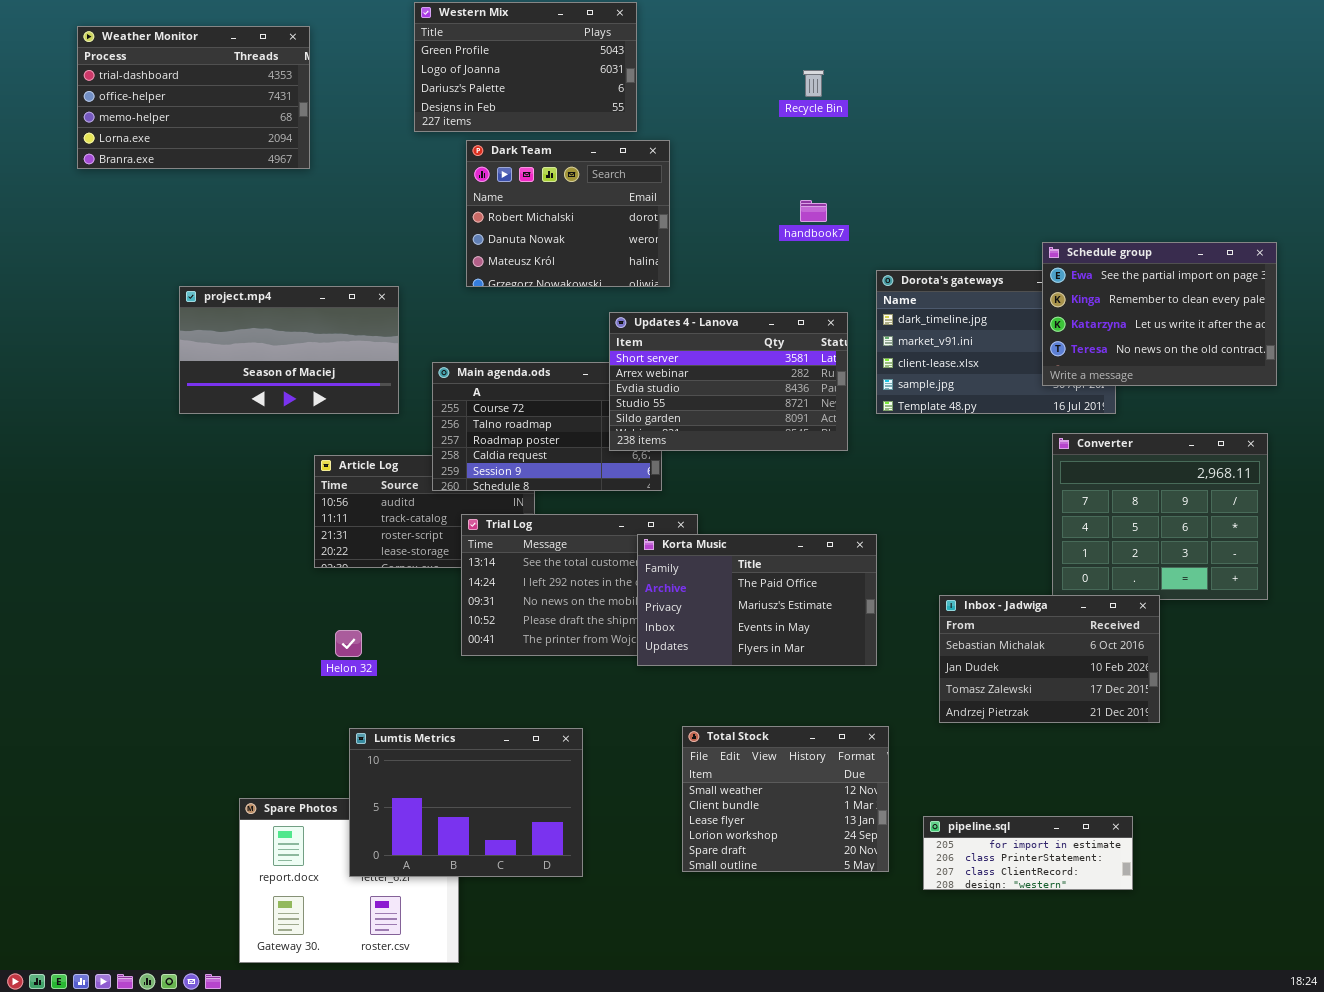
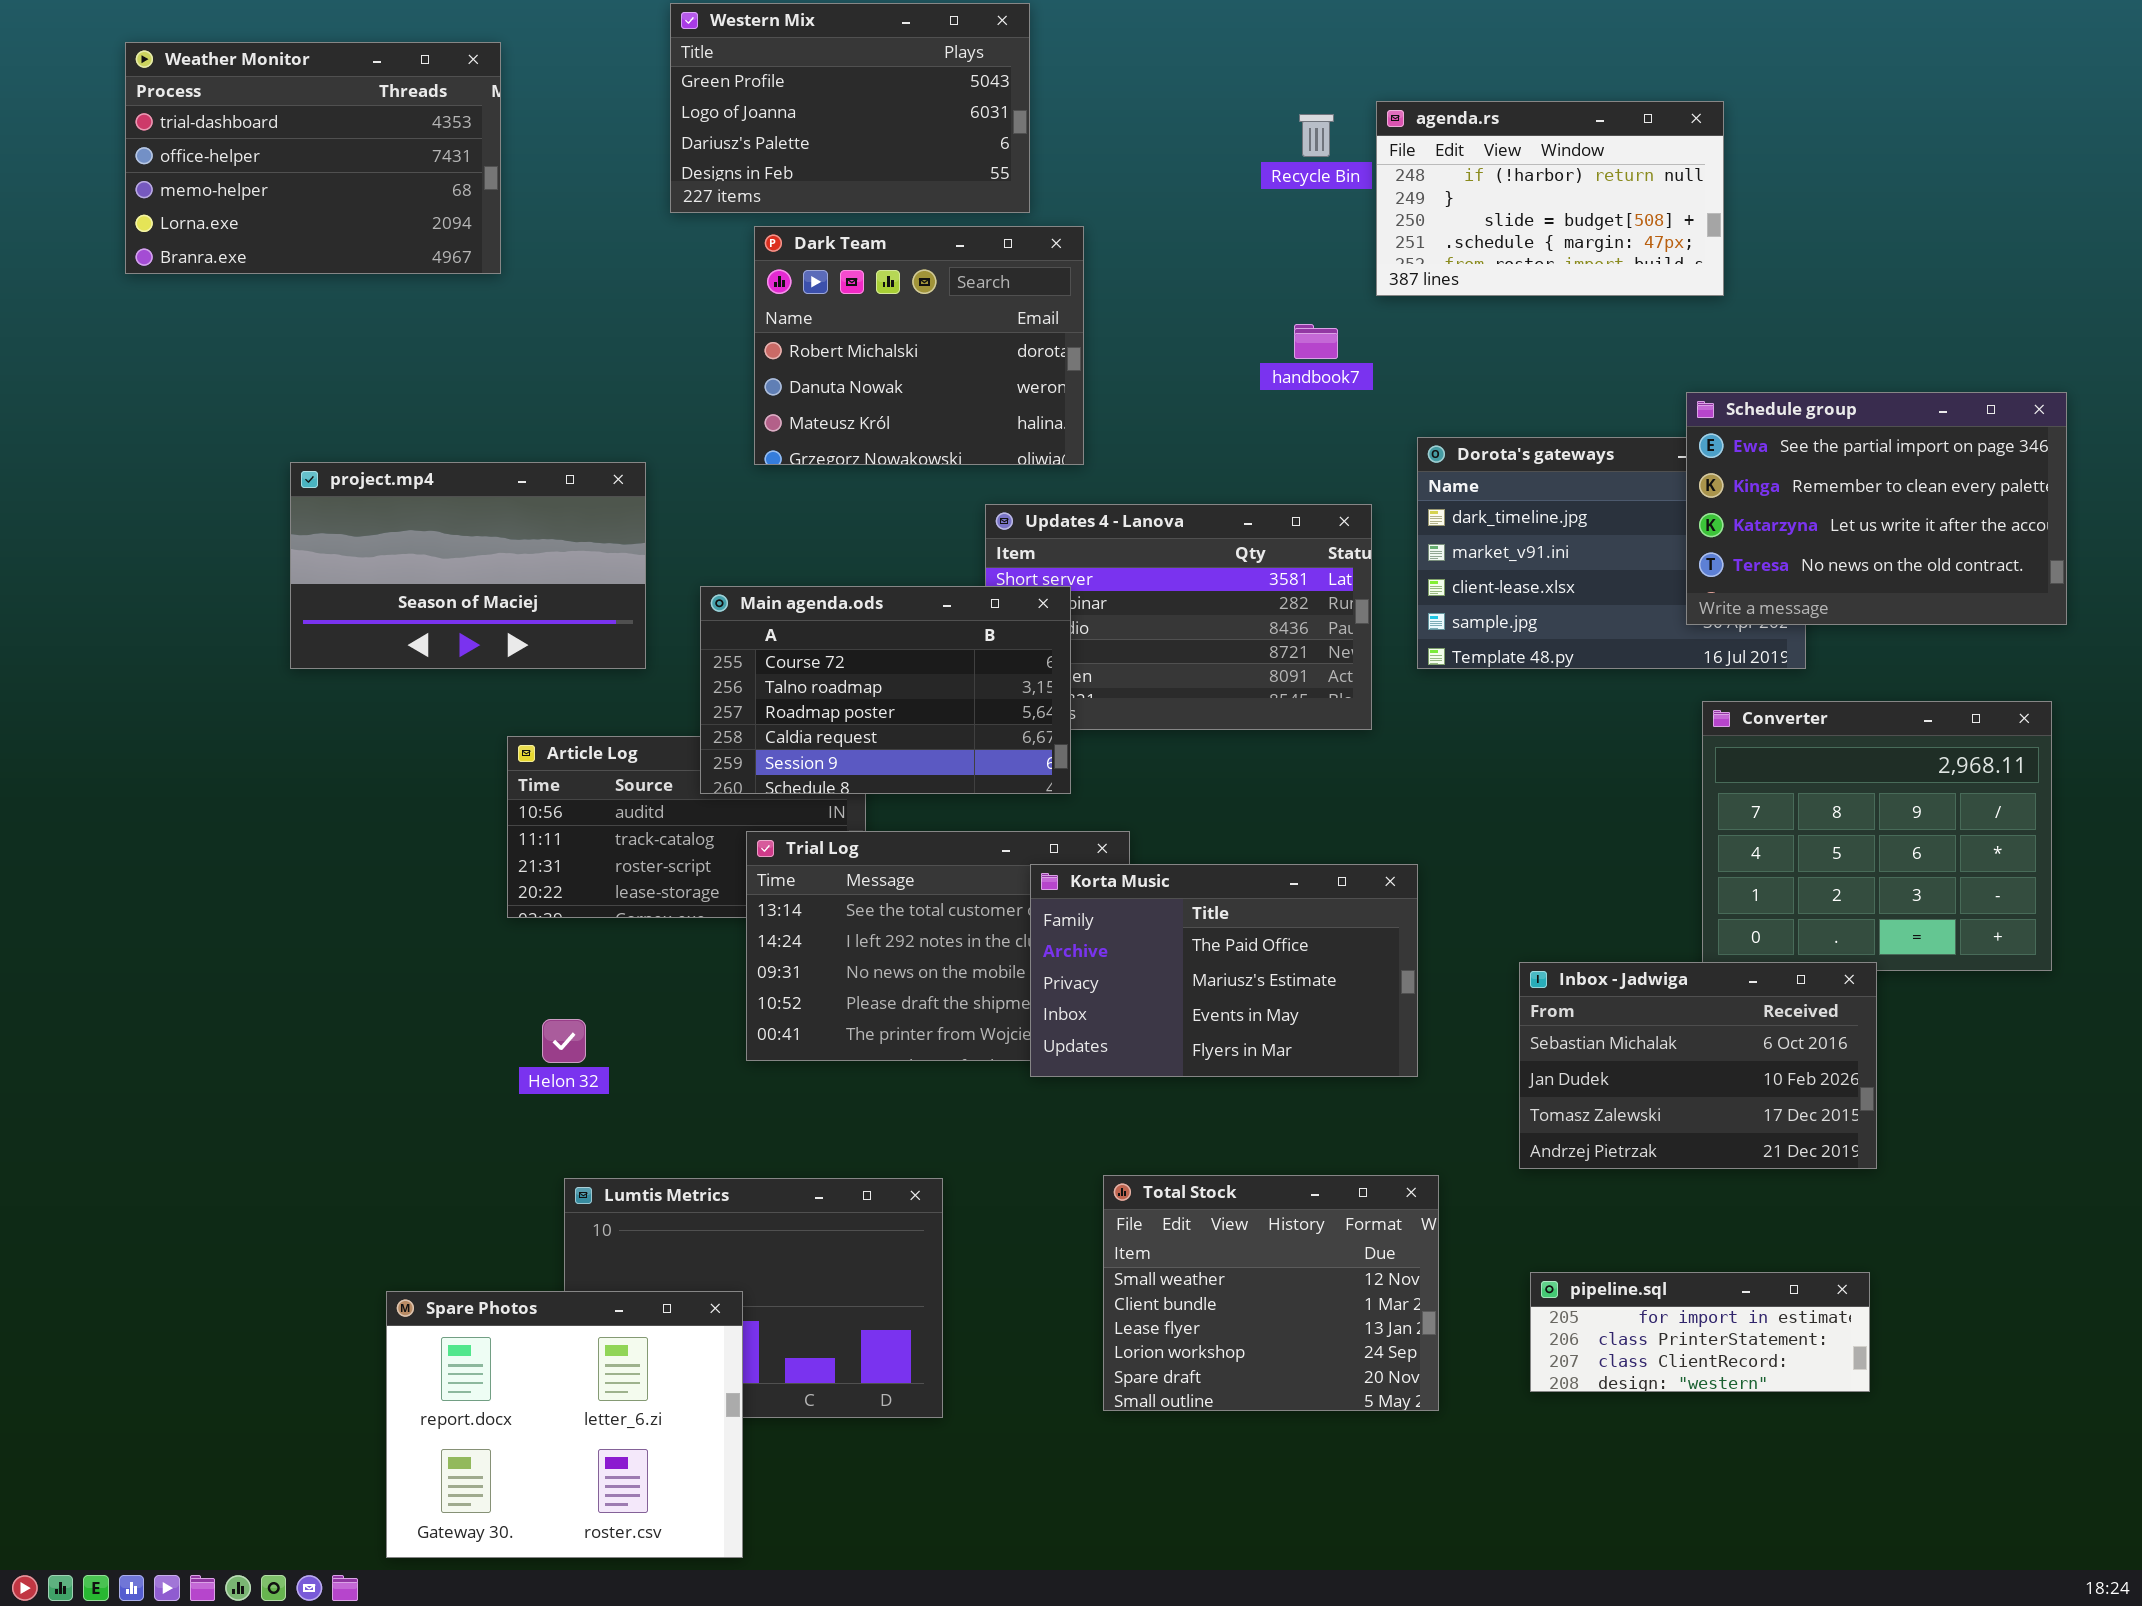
agenda.rs: none -> [1376,101,1724,296], opened
Main agenda.ods: [432,362,662,491] -> [700,586,1071,794], raised
Spare Photos: [239,798,459,963] -> [386,1291,743,1558], raised
pipeline.sql: [923,816,1133,890] -> [1530,1272,1870,1392], moved

